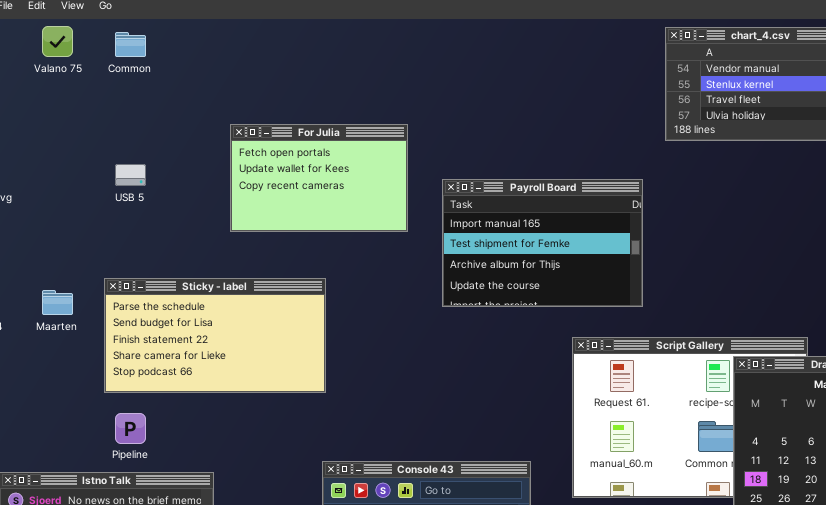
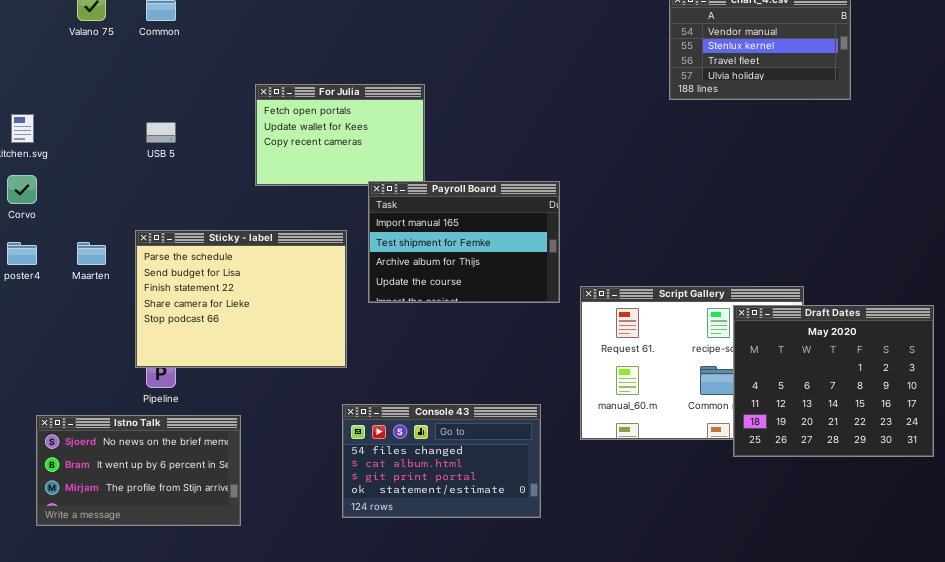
Payroll Board: [442,179,643,307] -> [368,181,560,303], moved
Sticky - label: [104,278,326,393] -> [135,230,347,368], resized

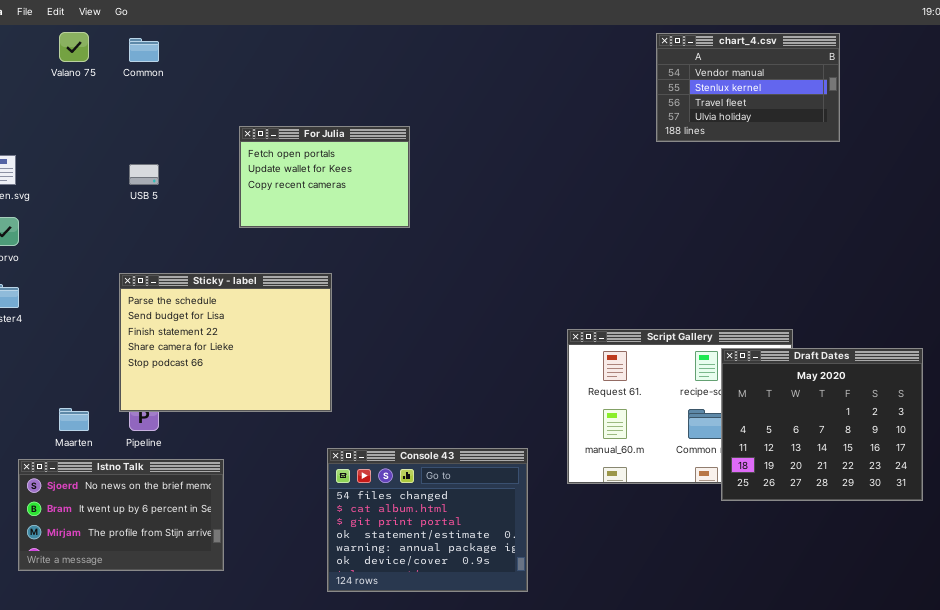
Payroll Board: [368,181,560,303] -> none, closed
Maarten: [77,242,106,265] -> [59,408,89,431], moved
Console 43: [342,404,541,518] -> [327,448,528,592], resized

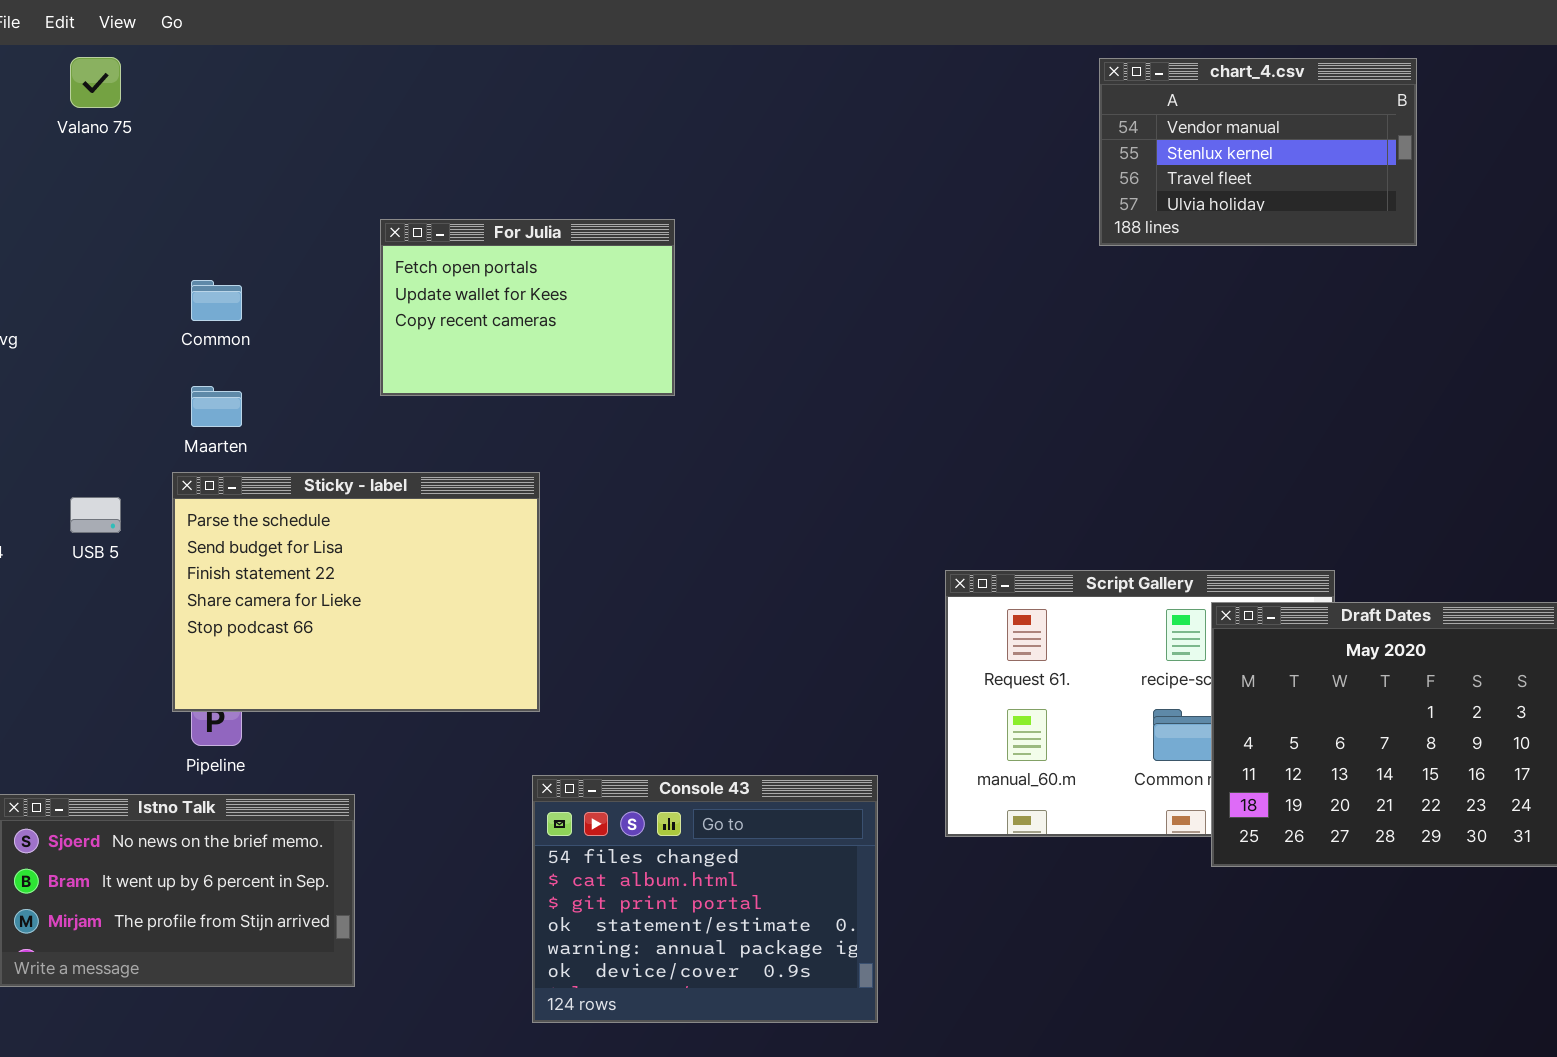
Common: [129,38,159,62] -> [191,280,242,321], moved
USB 5: [129,164,159,185] -> [70,497,121,533], moved
Maarten: [59,408,89,431] -> [191,386,242,427], moved

